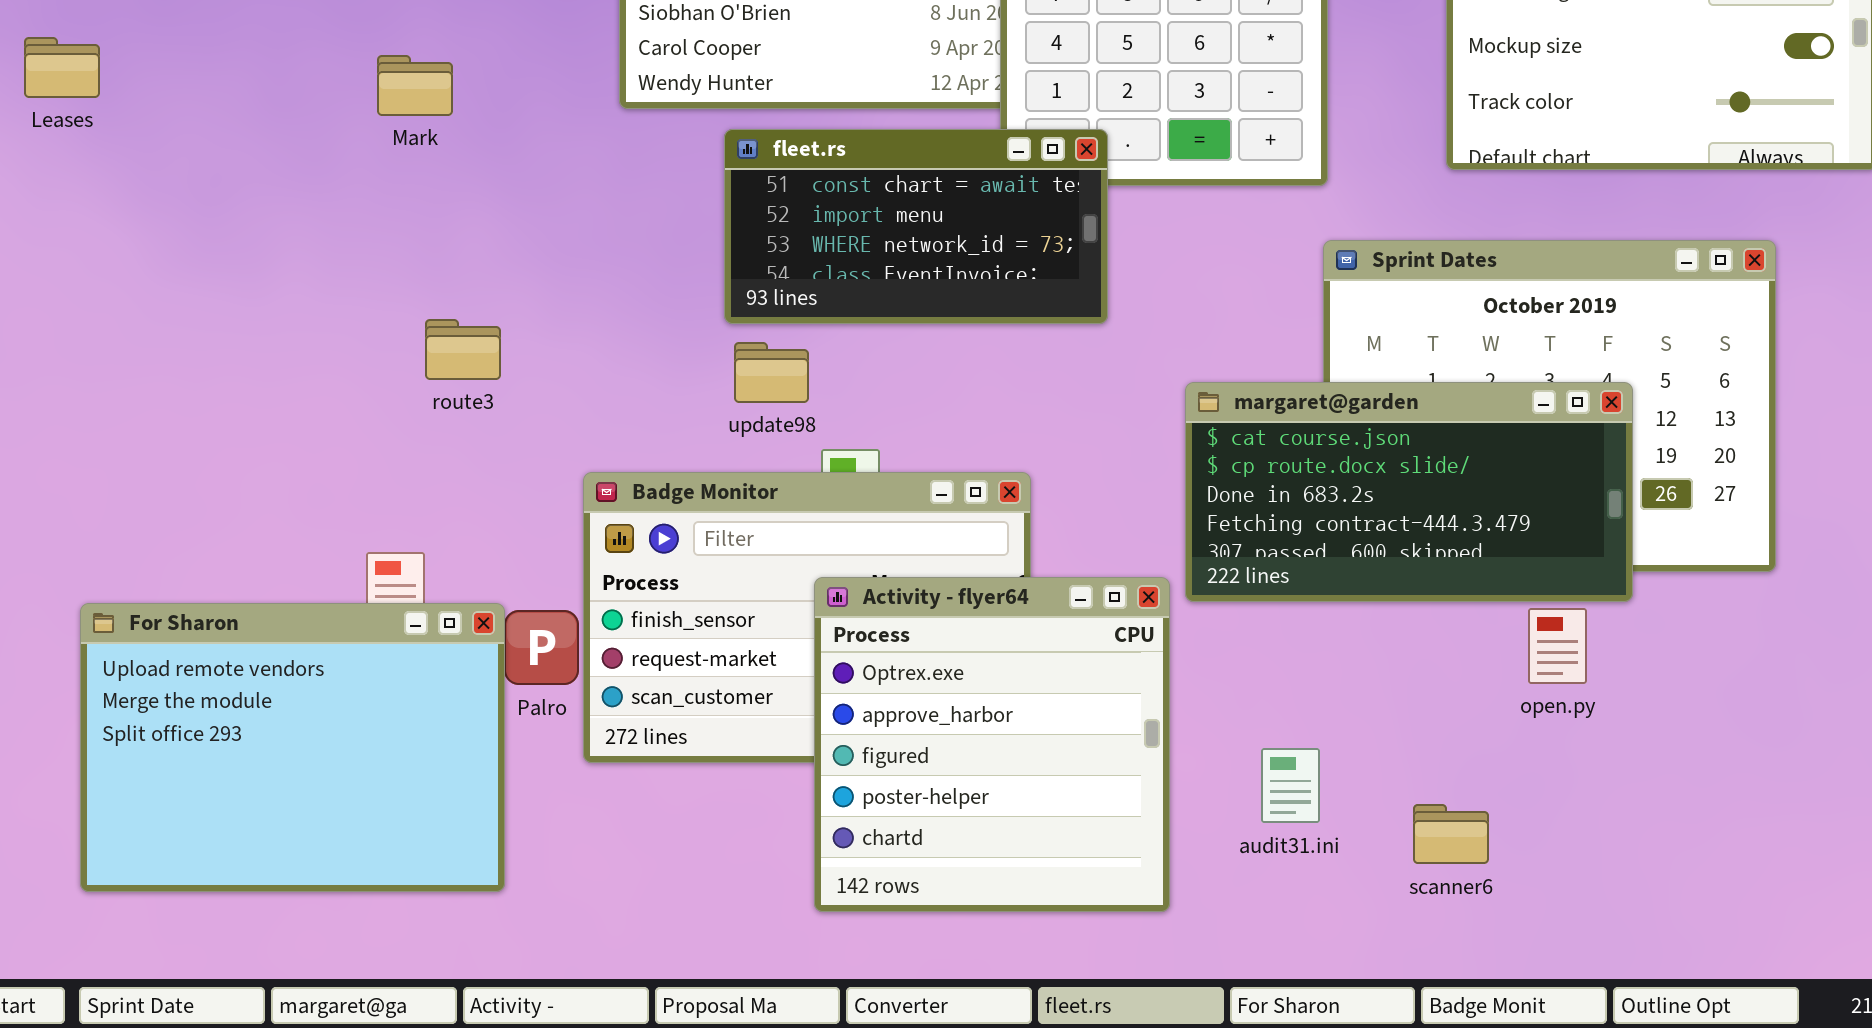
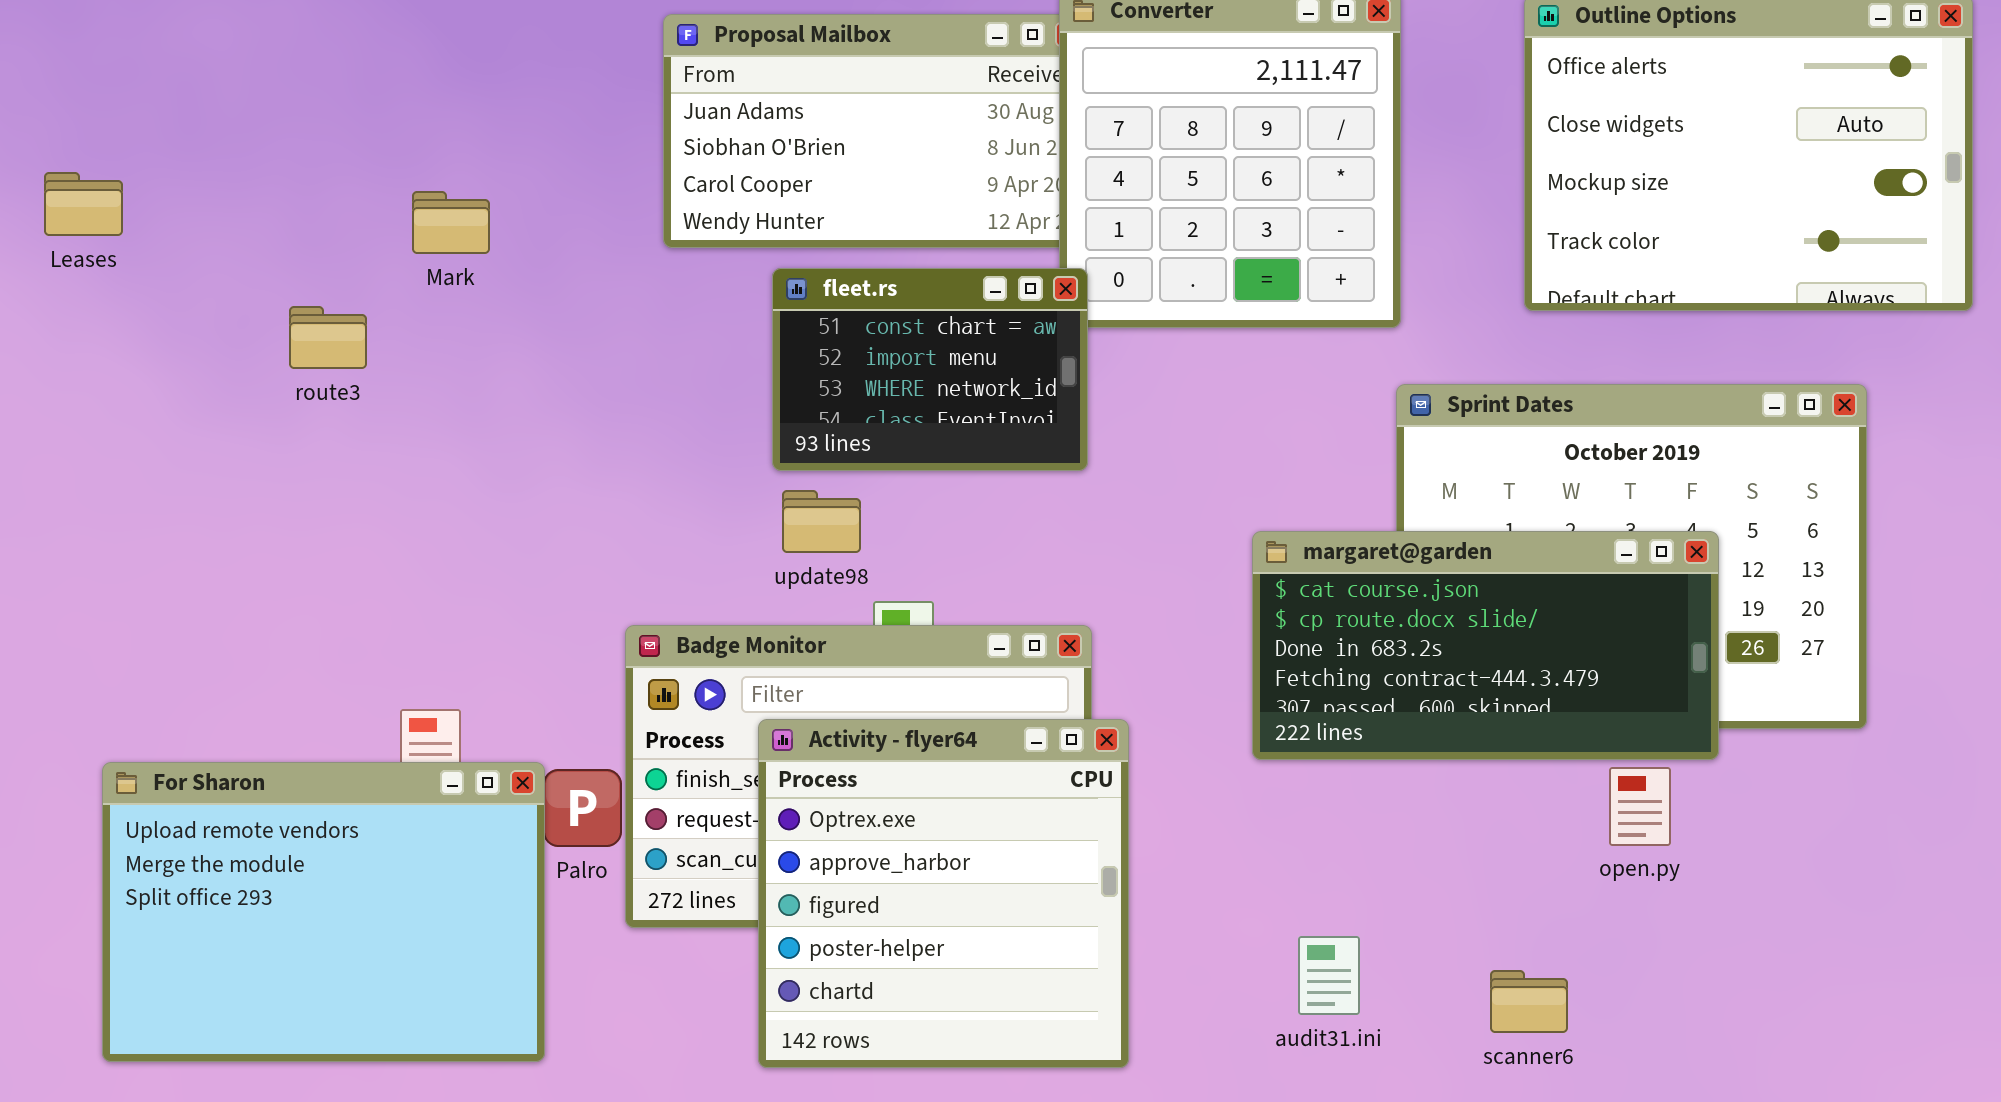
fleet.rs: [724,129,1108,324] -> [772,268,1088,471], resized
route3: [425,319,501,380] -> [289,306,367,369], moved
Activity - flyer64: [814,577,1170,912] -> [758,719,1129,1068], moved
audit31.ini: [1261,748,1320,823] -> [1298,936,1360,1015], moved

